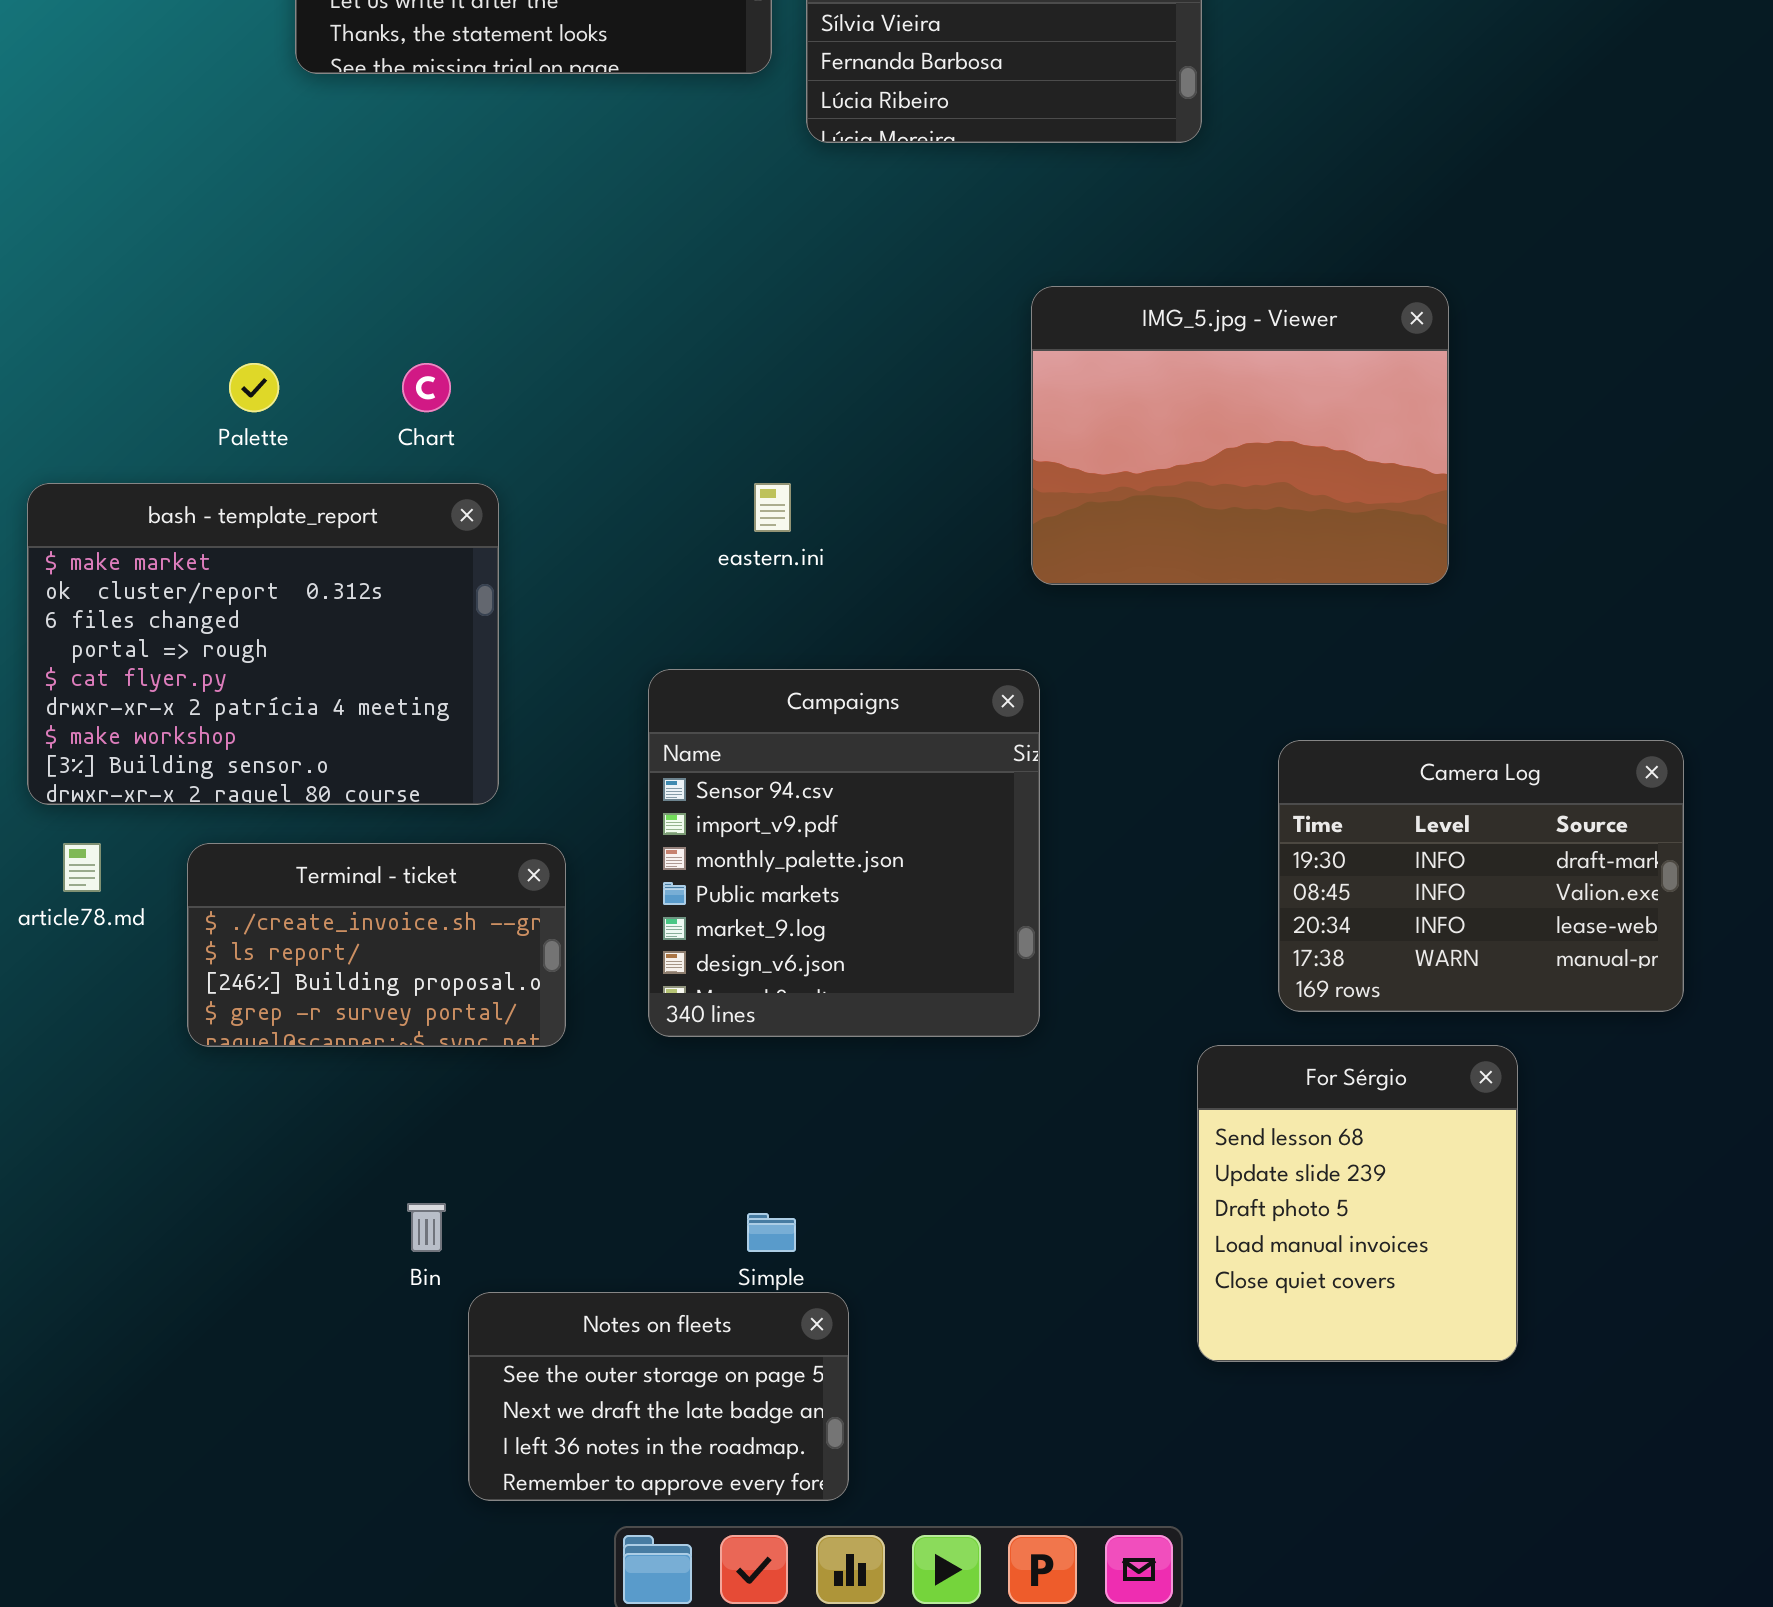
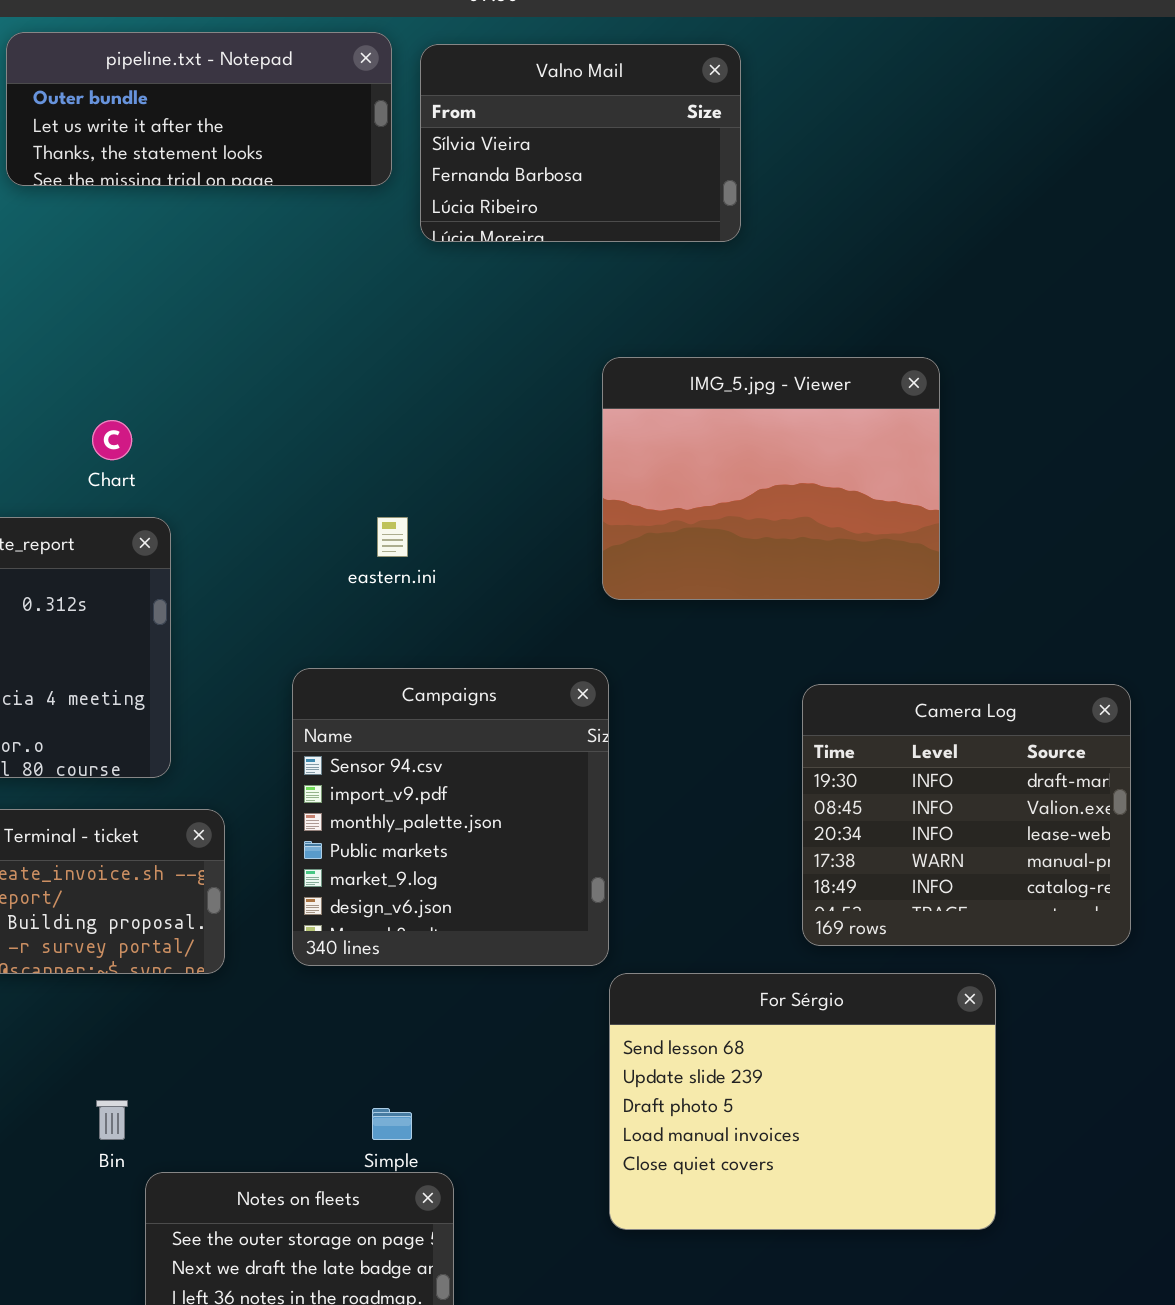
Camera Log: [1278,740,1684,1012] -> [802,684,1131,946], resized
For Sérgio: [1197,1045,1518,1362] -> [609,973,996,1230], resized

